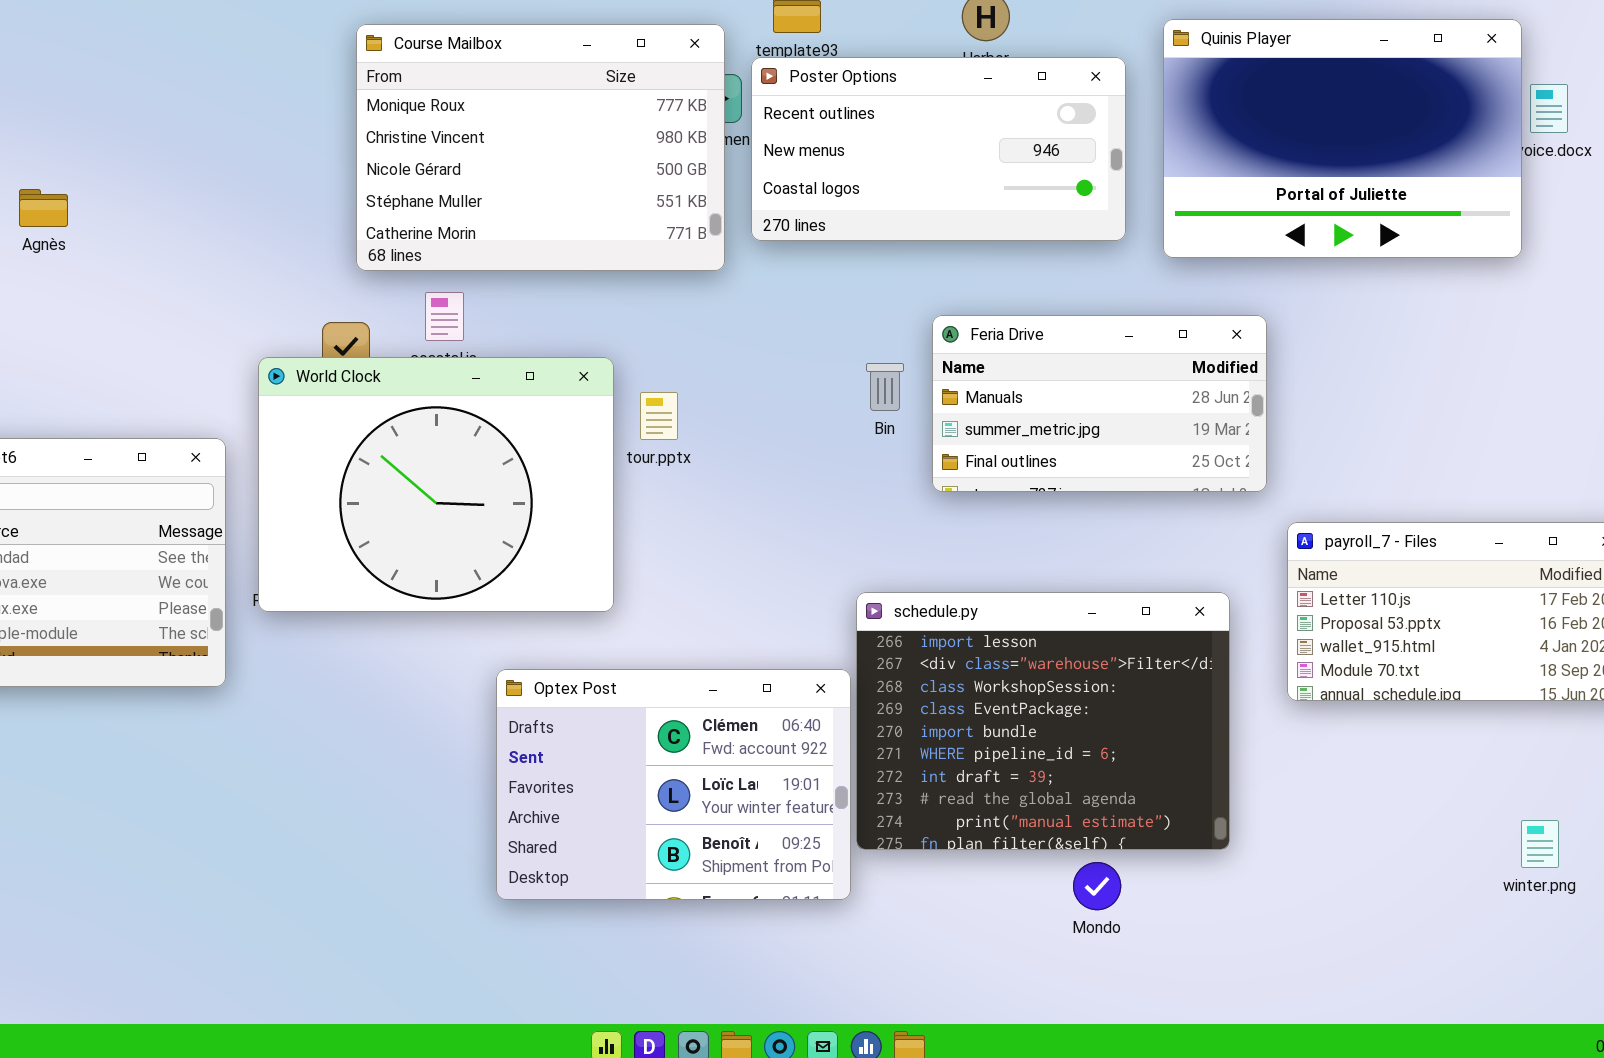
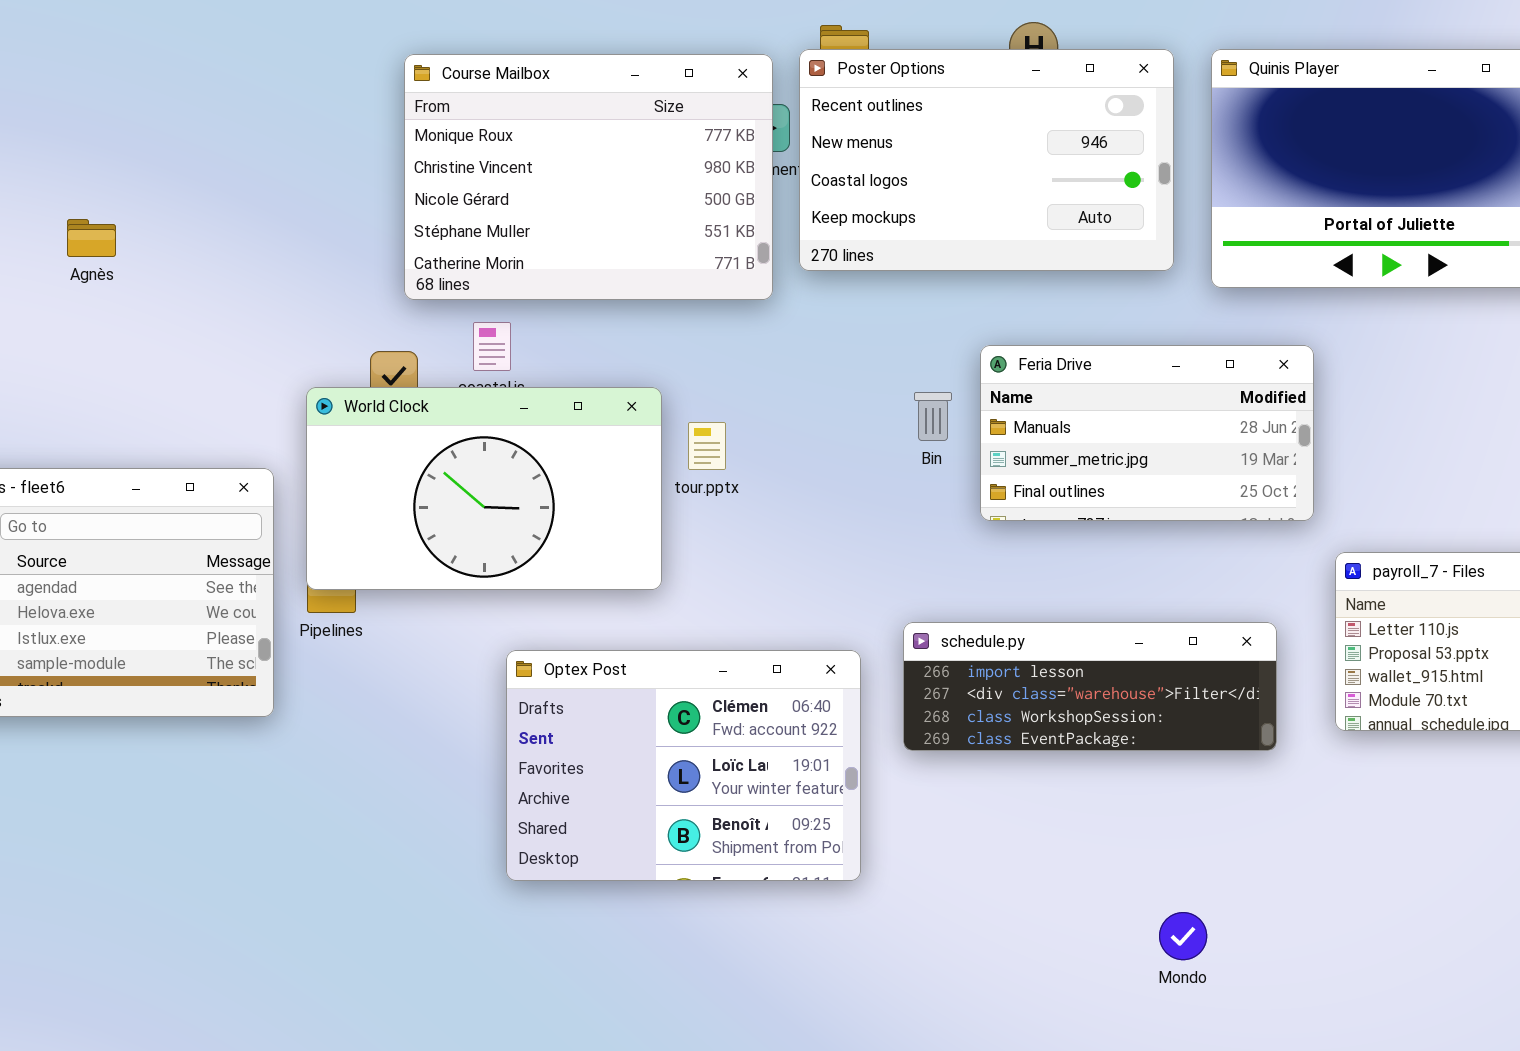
Poster Options: [751,57,1126,241] -> [799,49,1174,271], resized
World Clock: [258,357,614,612] -> [306,387,662,590], resized
schedule.py: [856,592,1230,850] -> [903,622,1277,751], resized
Optex Post: [496,669,851,900] -> [506,650,861,881], moved
Mondo: [1073,862,1121,910] -> [1159,912,1207,960], moved

